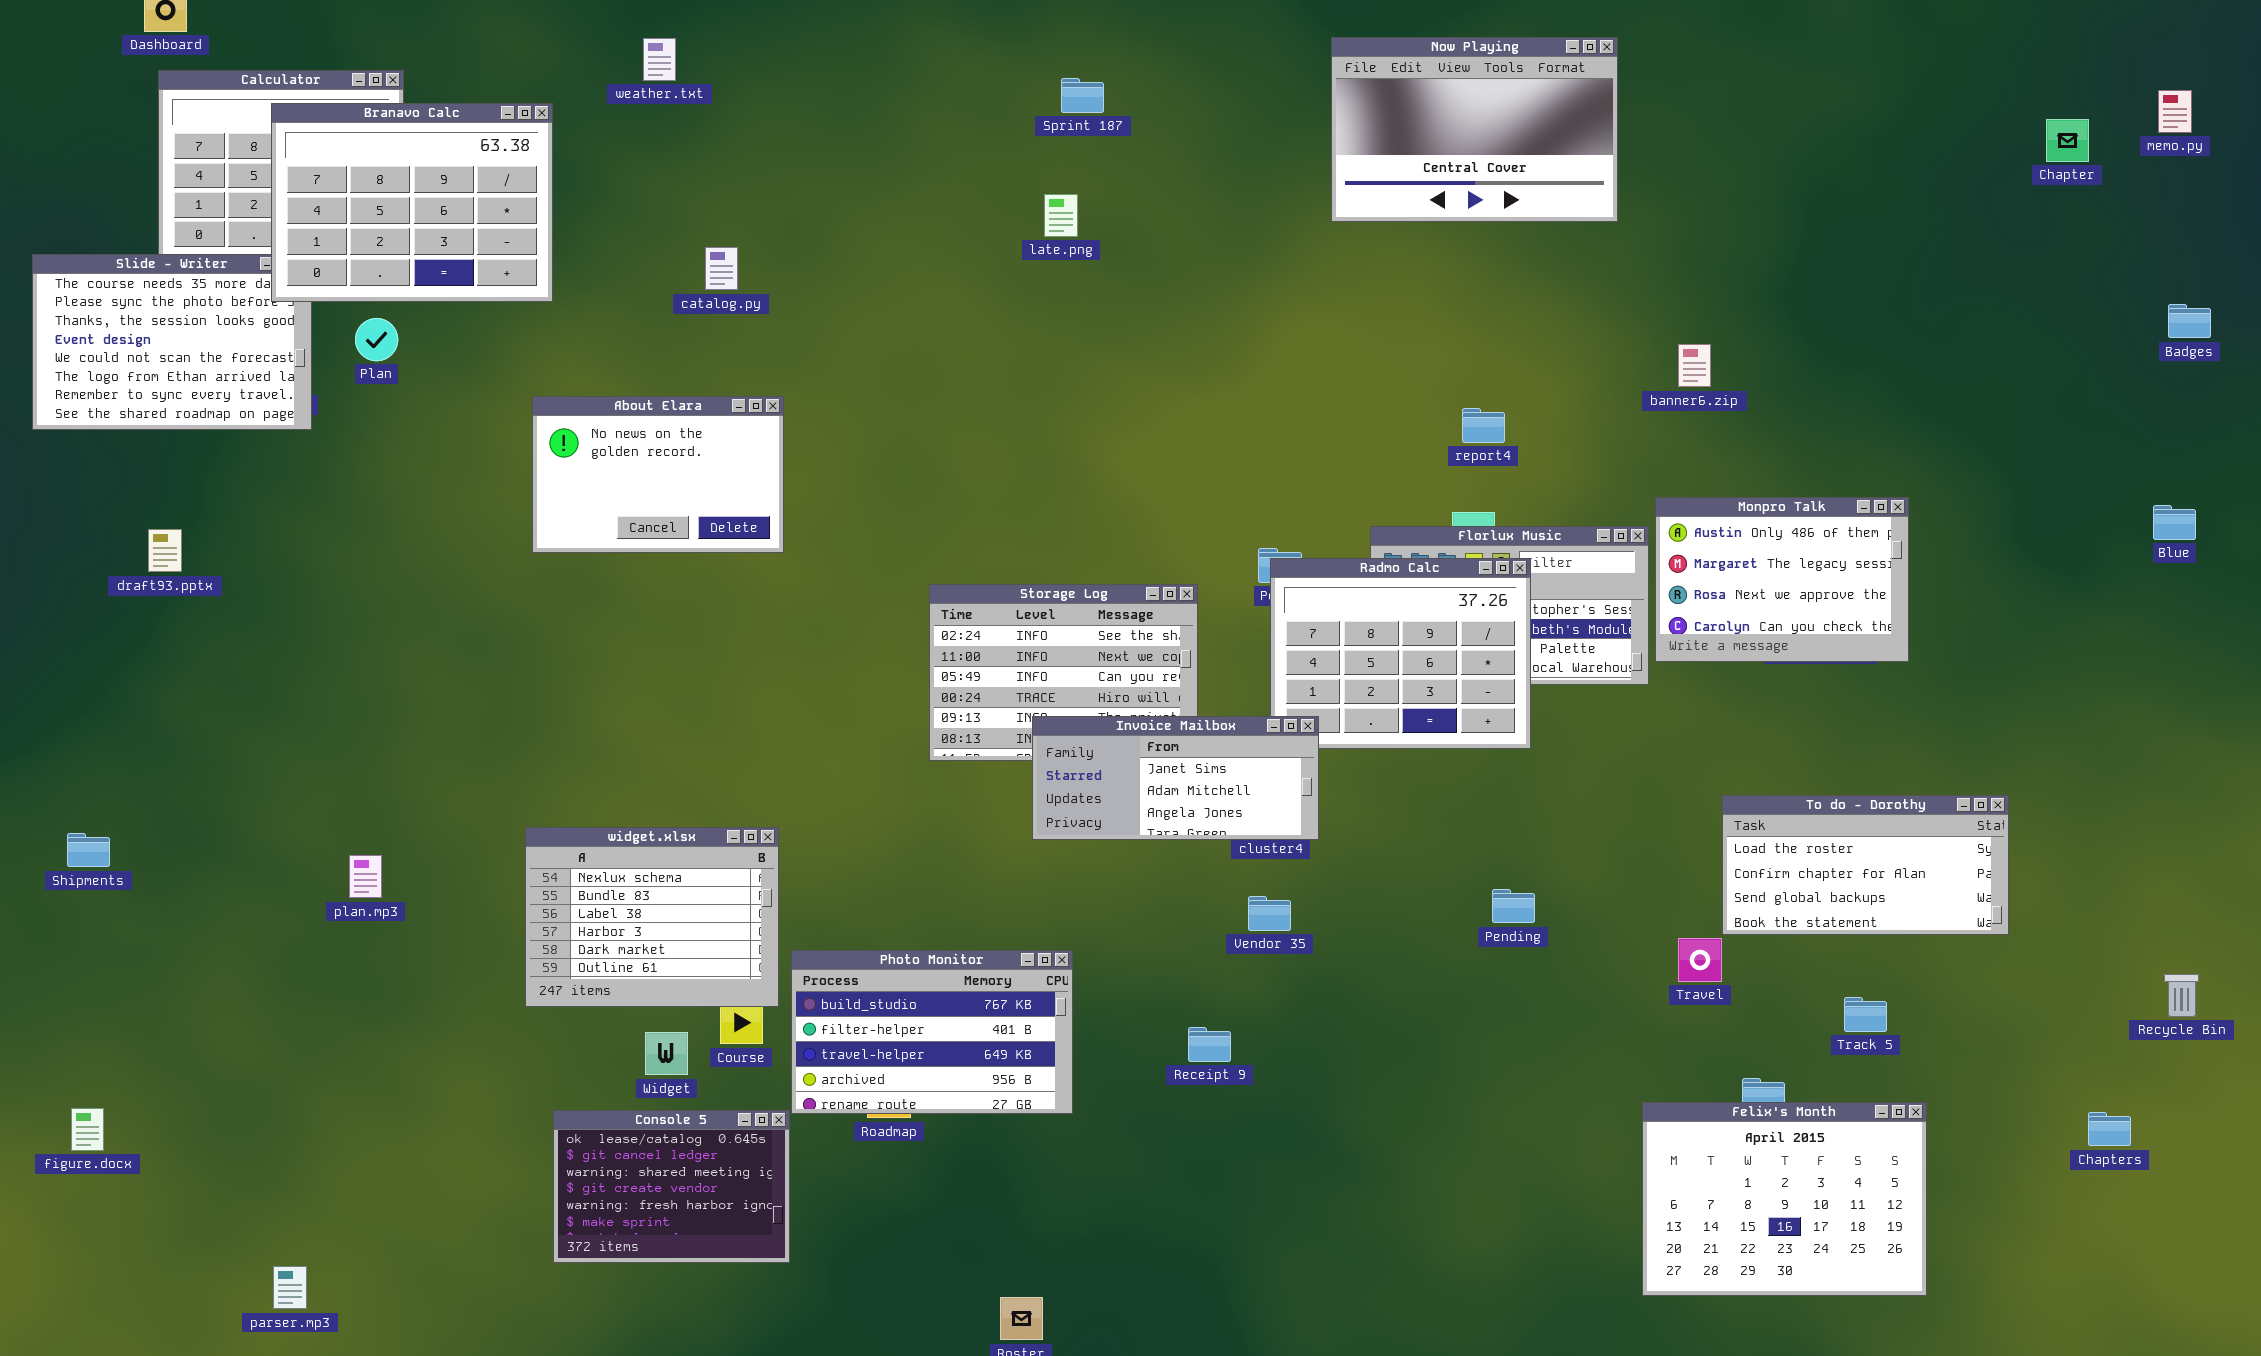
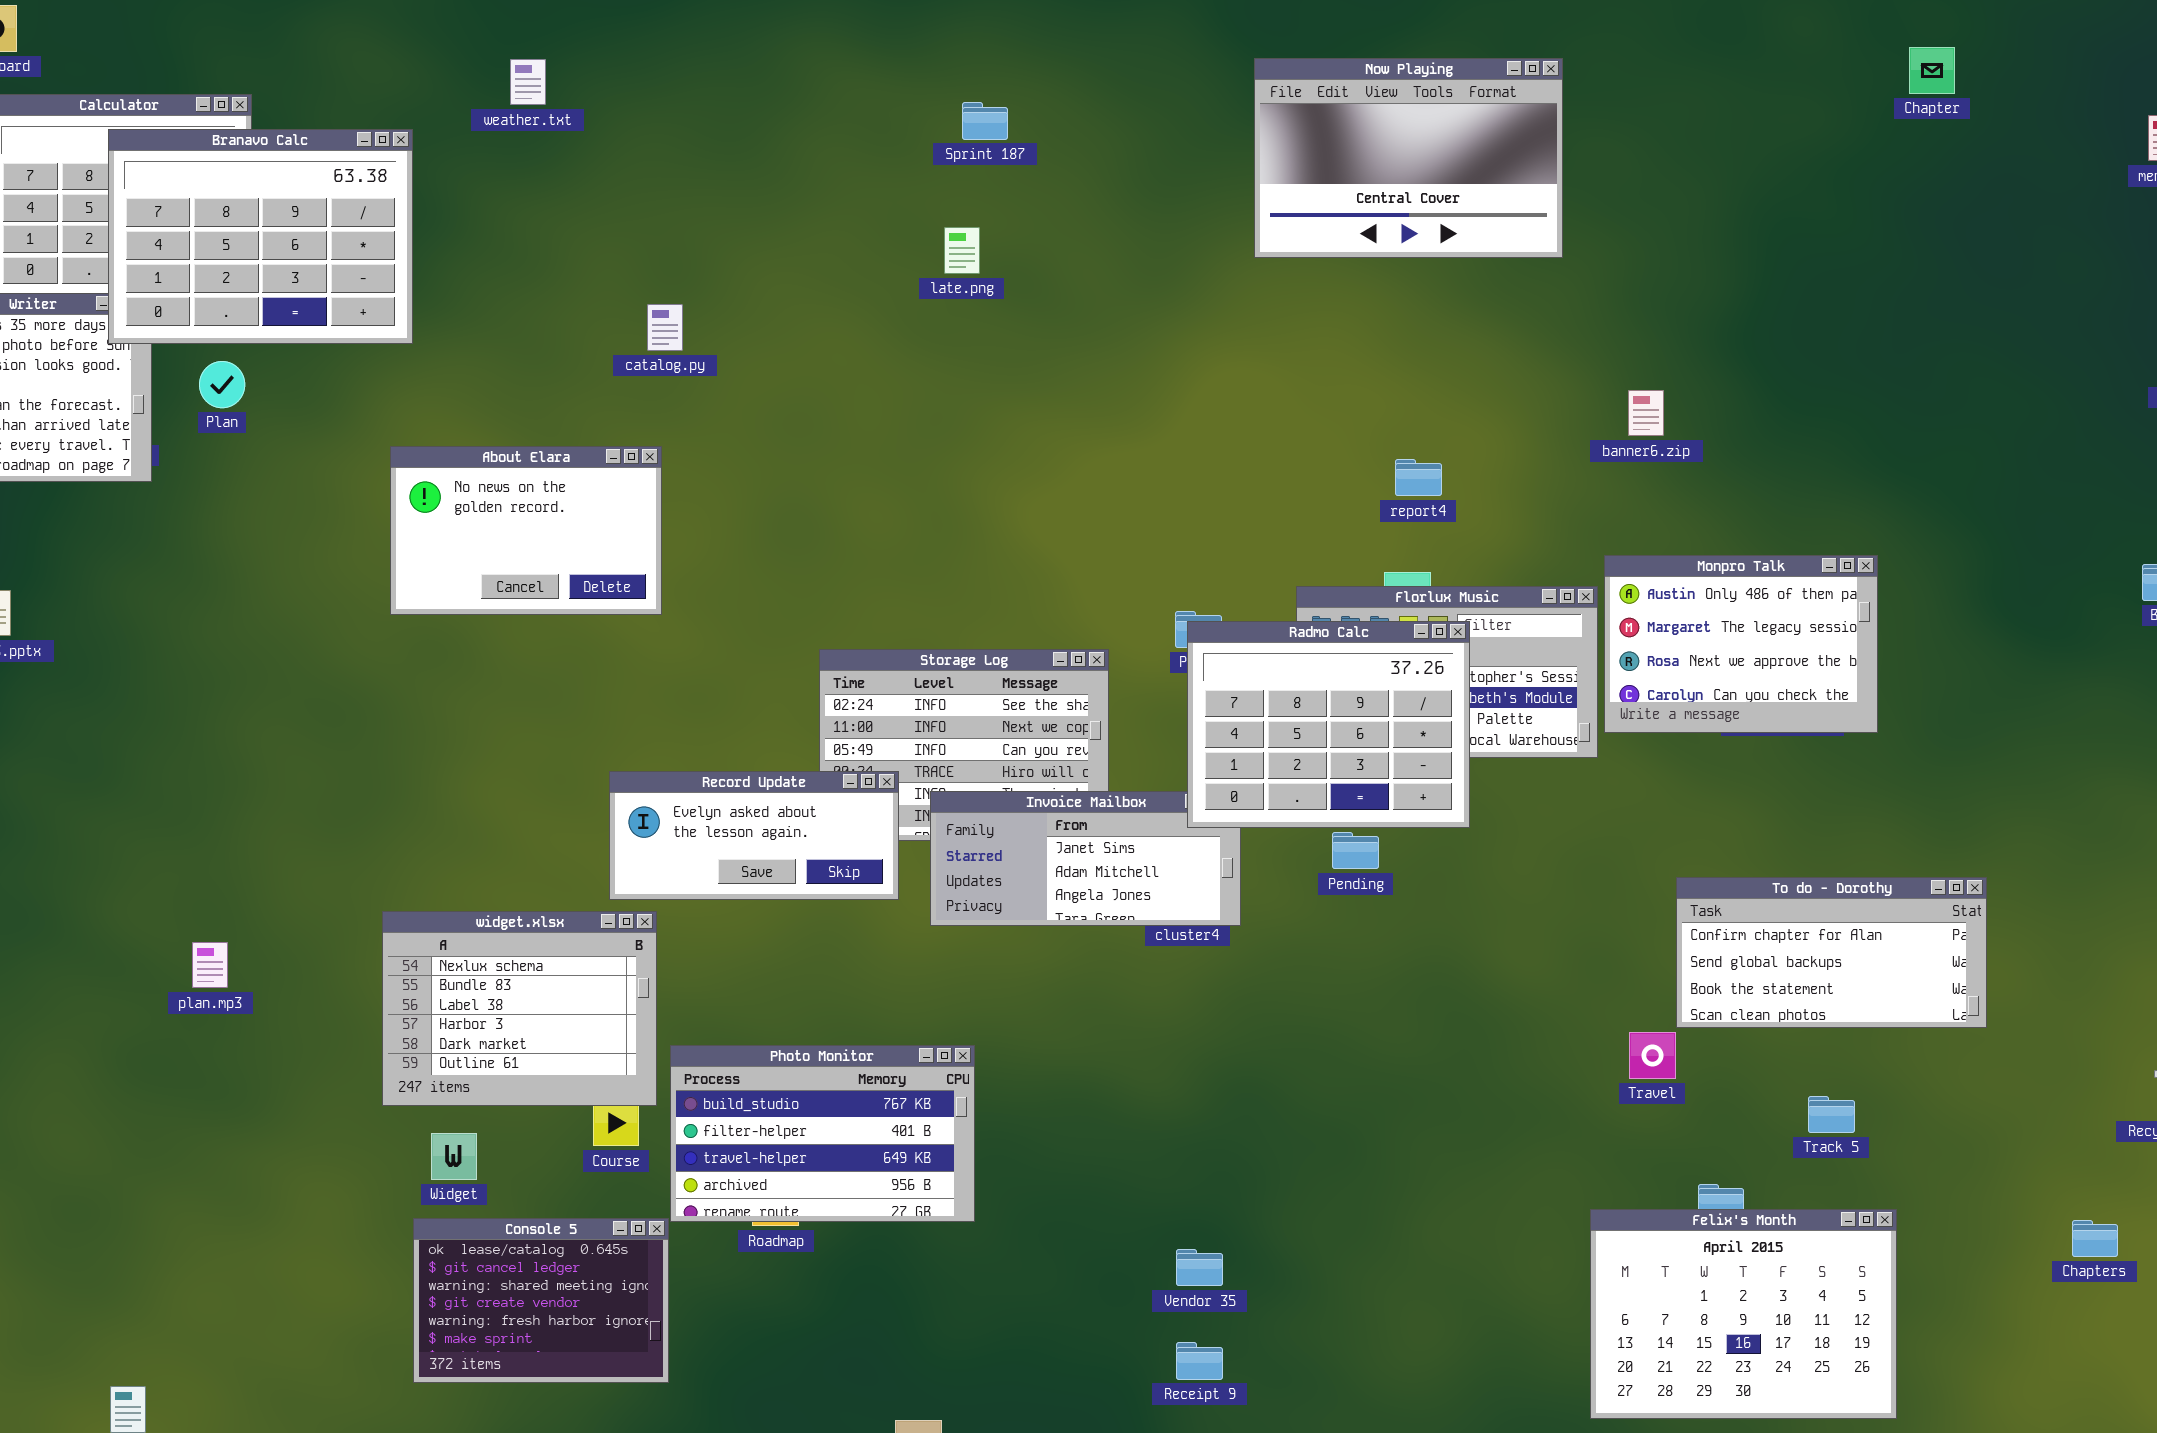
Chapter: [2046,119,2089,162] -> [1909,47,1955,94], moved
catalog.py: [705,247,738,290] -> [647,304,683,351], moved
Radmo Calc: [1270,558,1531,749] -> [1187,621,1470,828], raised
Record Update: none -> [609,771,899,900], opened
To do - Dorothy: [1722,795,2009,935] -> [1676,877,1987,1028], scrolled down 1 row
Pending: [1492,889,1535,923] -> [1332,832,1379,869], moved
Vendor 35: [1248,896,1291,931] -> [1176,1249,1223,1286], moved
Receipt 9: [1188,1027,1231,1062] -> [1176,1342,1223,1380], moved
Widget: [645,1032,688,1075] -> [431,1133,477,1180], moved

